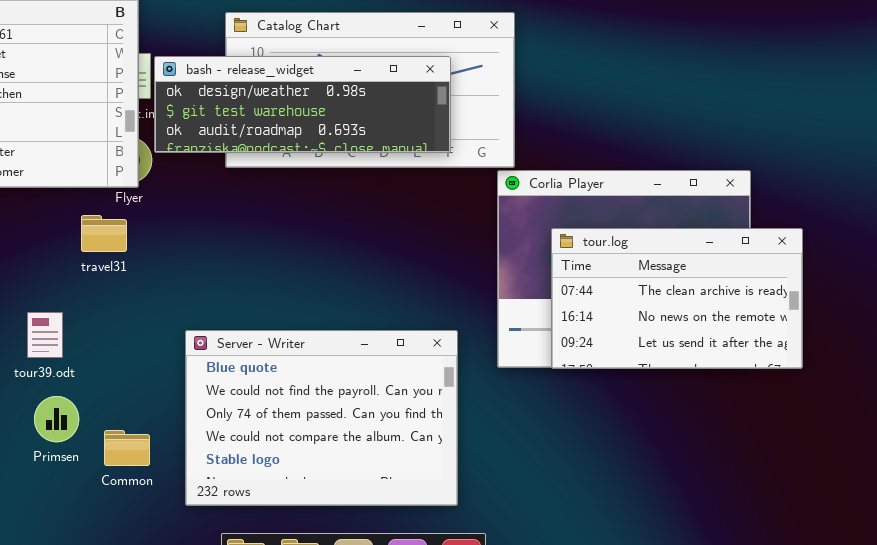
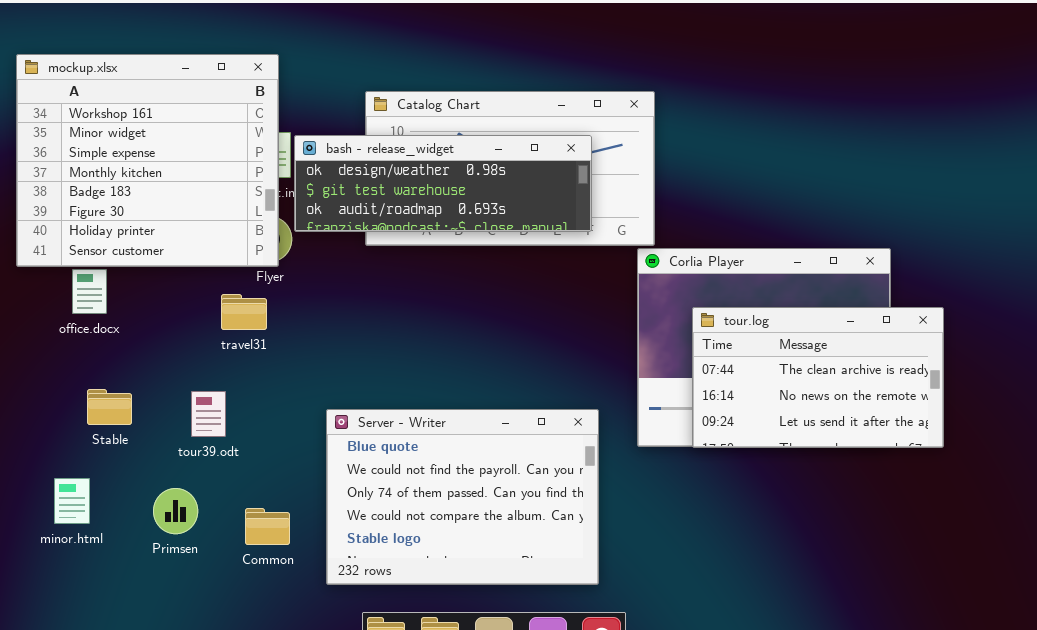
tour39.odt: [27,312,63,358] -> [191,391,226,437], moved
Primsen: [34,396,79,442] -> [153,488,198,534], moved

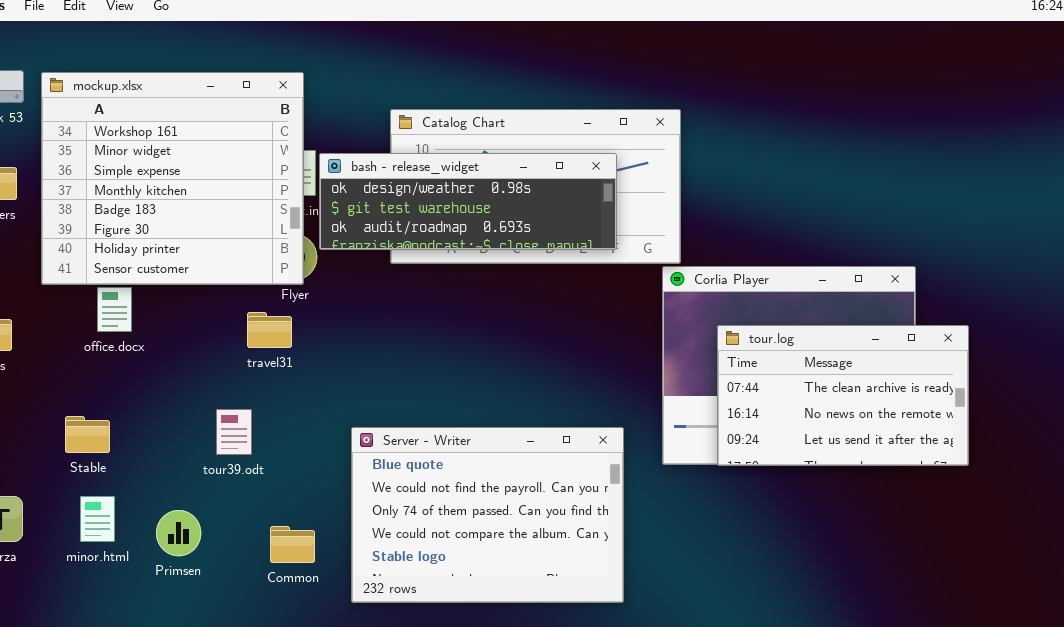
Stable: [87,389,132,425] -> [65,416,110,453], moved
Primsen: [153,488,198,534] -> [156,510,201,556], moved

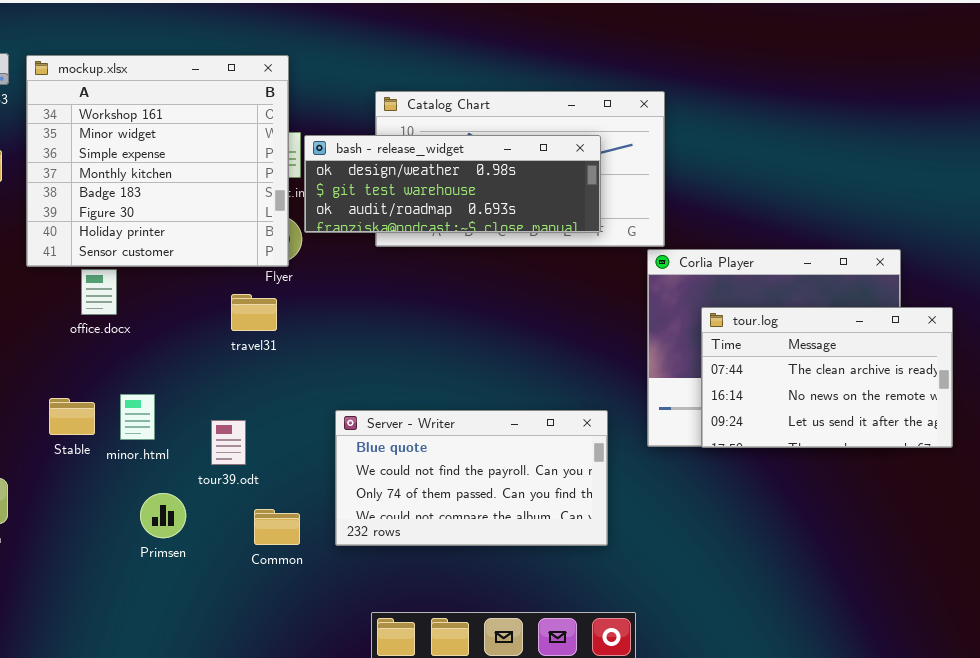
tour39.odt: [216,409,252,455] -> [211,420,246,465], moved
Server - Writer: [351,427,624,603] -> [335,410,608,546], resized
minor.html: [80,496,115,542] -> [120,394,155,440], moved

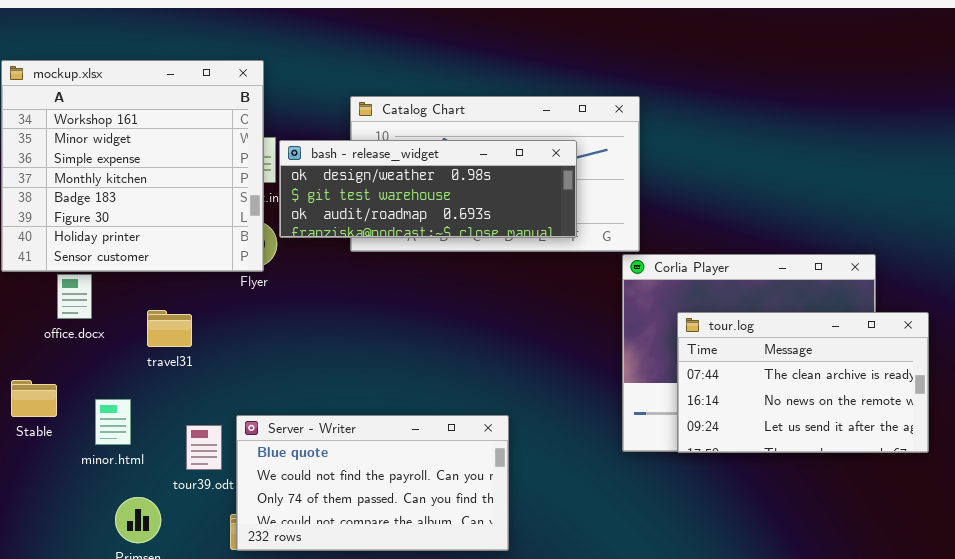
travel31: [231,294,277,331] -> [147,310,192,347], moved
Stable: [49,398,95,435] -> [11,380,57,417], moved
Server - Writer: [335,410,608,546] -> [236,415,509,551], moved

